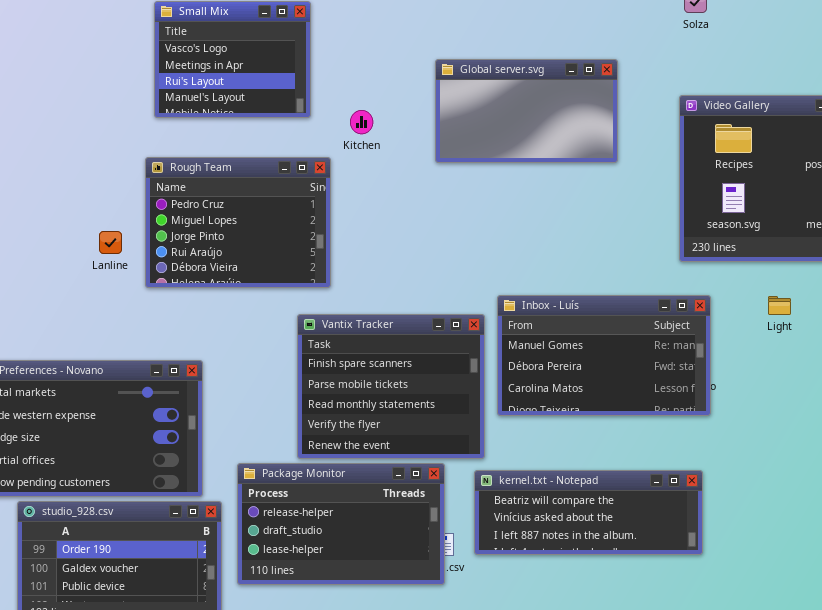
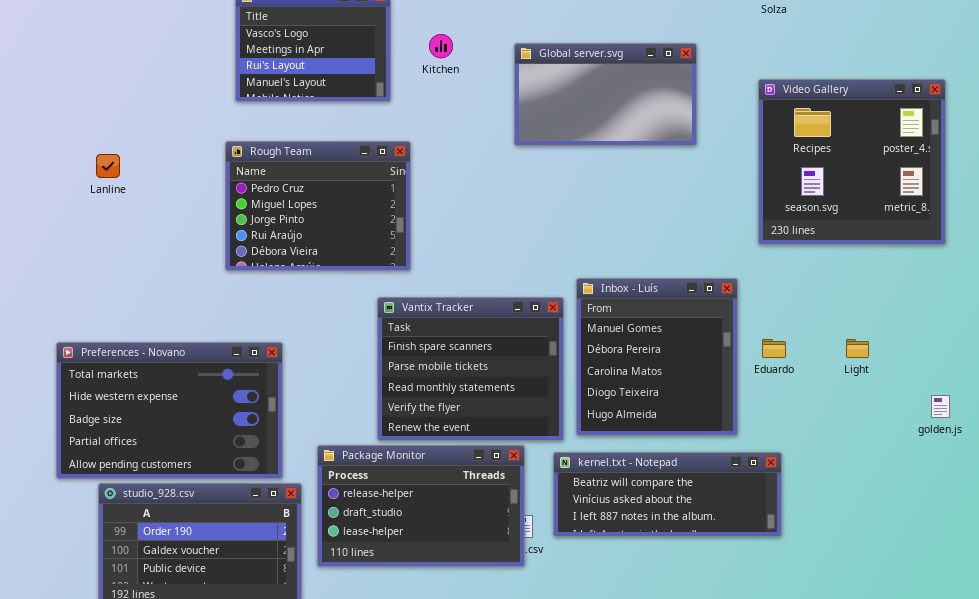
Kitchen: [350,110,373,134] -> [429,34,453,58], moved
Lanline: [99,231,122,254] -> [96,154,120,178], moved
Inbox - Luís: [497,295,711,416] -> [576,278,738,436], resized
Light: [768,296,791,315] -> [846,339,869,358], moved

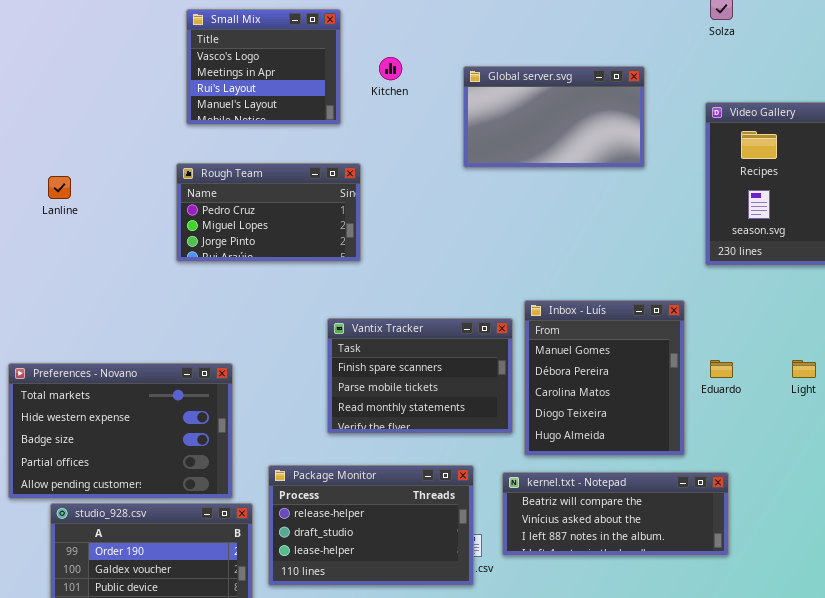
Rough Team: [225,141,411,271] -> [176,163,361,262], resized
Vantix Tracker: [377,297,564,441] -> [327,318,513,434], resized

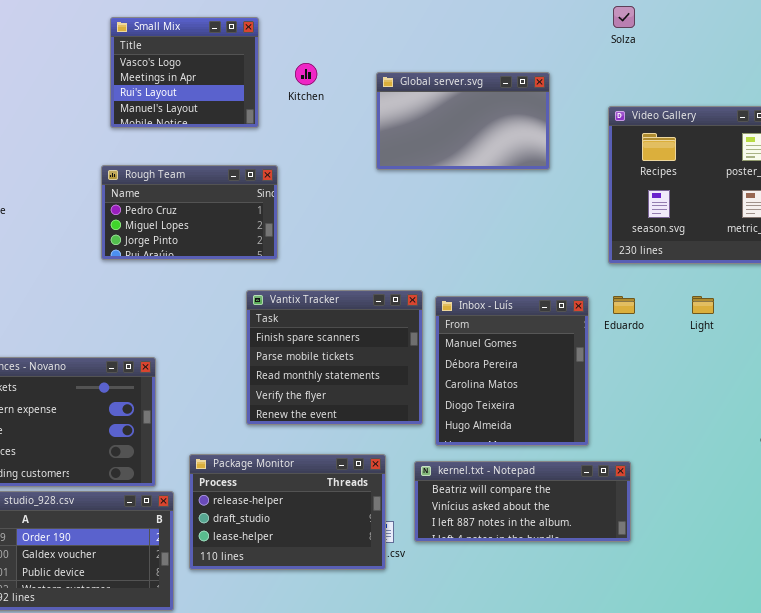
Vantix Tracker: [327,318,513,434] -> [246,290,423,425], resized
Eduardo: [710,360,733,378] -> [613,296,635,314], moved
Light: [792,360,816,378] -> [692,296,714,314], moved

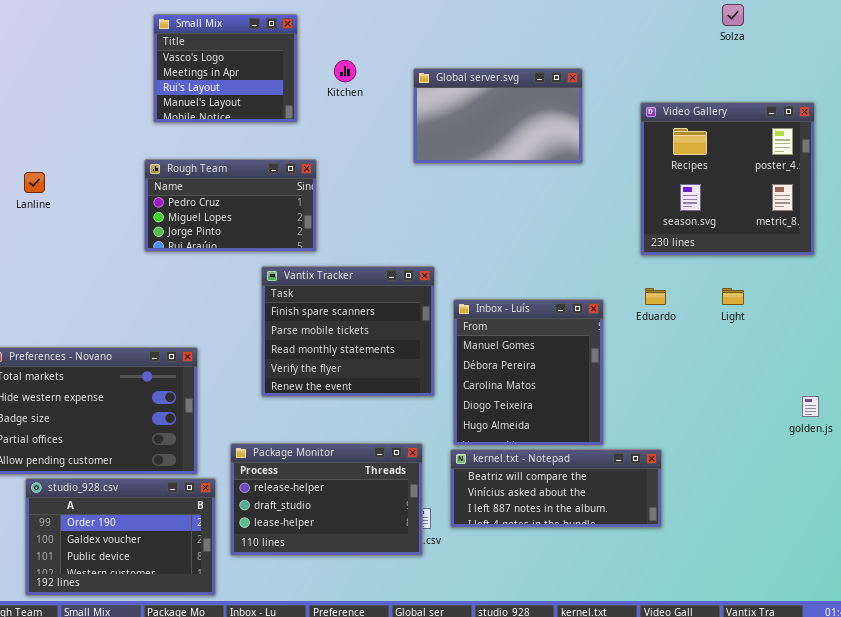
Solza: [613,6,635,28] -> [722,4,744,26], moved
Vantix Tracker: [246,290,423,425] -> [261,266,435,397], moved
Inbox - Luís: [435,296,589,446] -> [453,299,604,446], moved

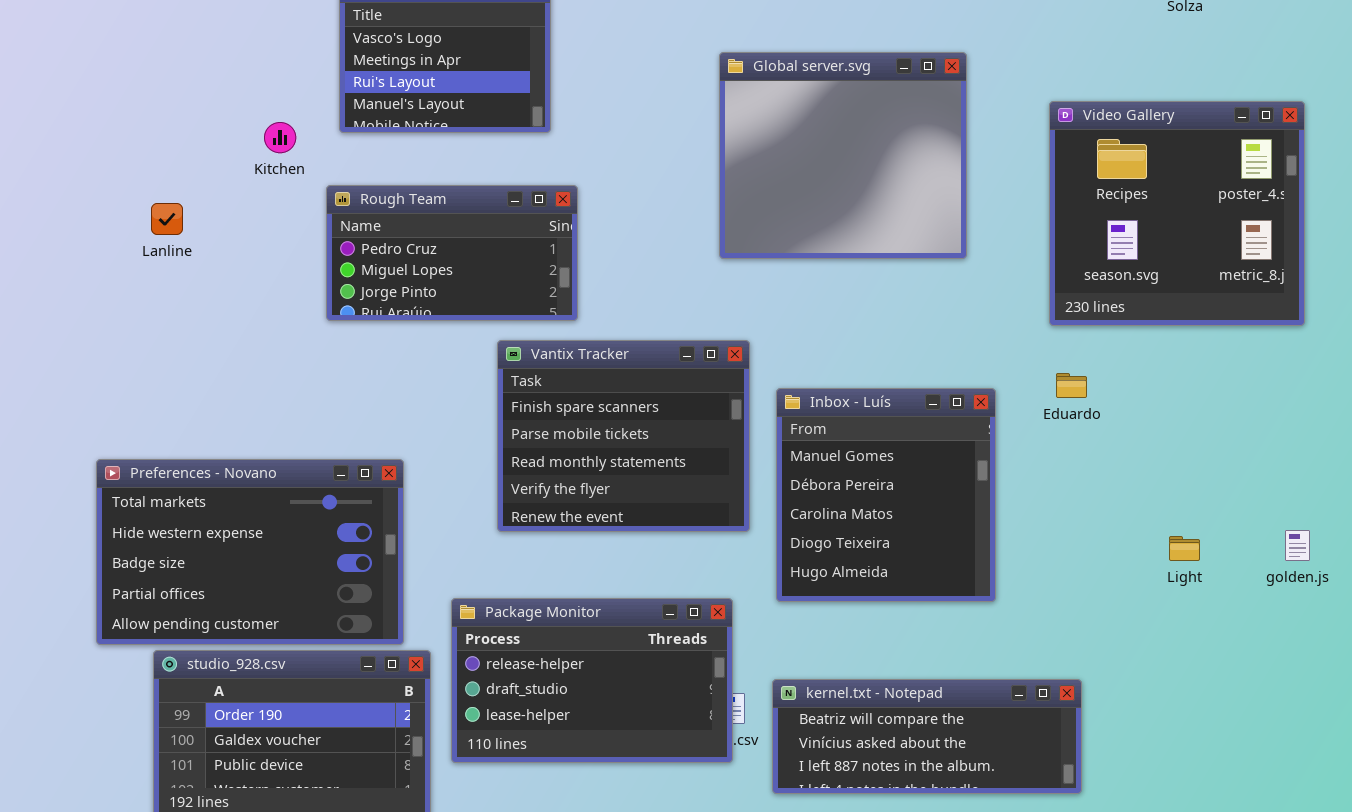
Kitchen: [334,60,356,82] -> [264,122,296,153], moved
Global server.svg: [413,68,583,164] -> [719,52,967,259], resized
Light: [722,288,744,305] -> [1169,536,1200,561], moved
kernel.txt - Notepad: [450,449,662,528] -> [772,679,1082,794], moved

